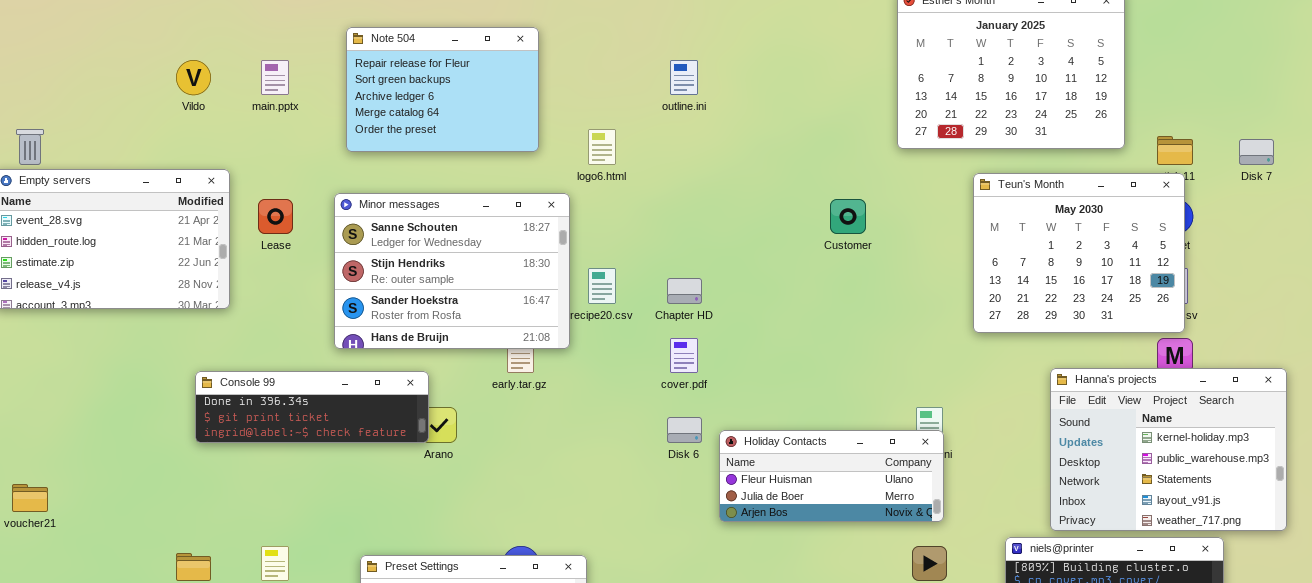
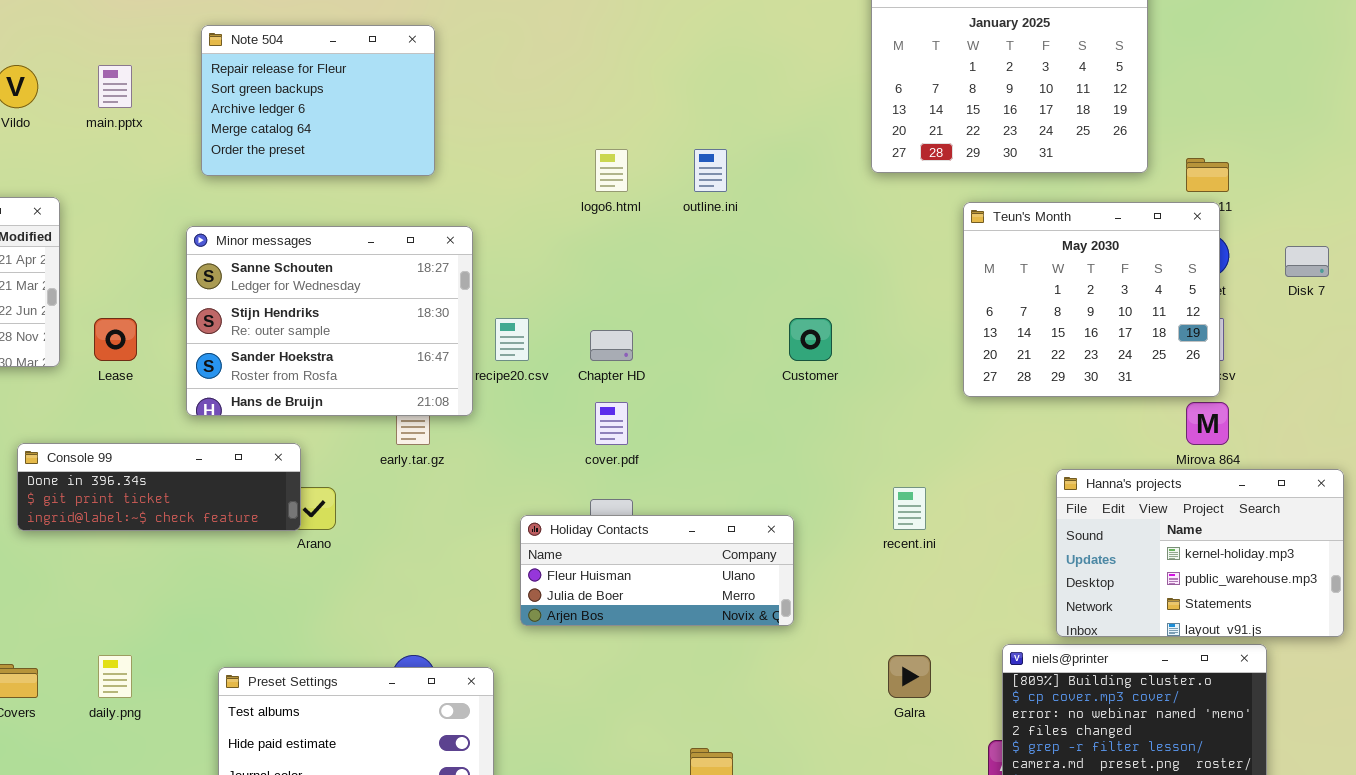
outline.ini: [670,60,698,95] -> [694,149,727,192], moved
logo6.html: [588,129,616,165] -> [595,149,628,192], moved
Disk 7: [1239,139,1274,165] -> [1285,246,1329,277], moved
Lease: [258,199,293,234] -> [94,318,137,361], moved
Customer: [830,199,866,234] -> [789,318,832,361], moved
Hanna's projects: [1050,368,1287,531] -> [1056,469,1344,637], resized
Holiday Contacts: [719,430,944,522] -> [520,515,794,626], moved

